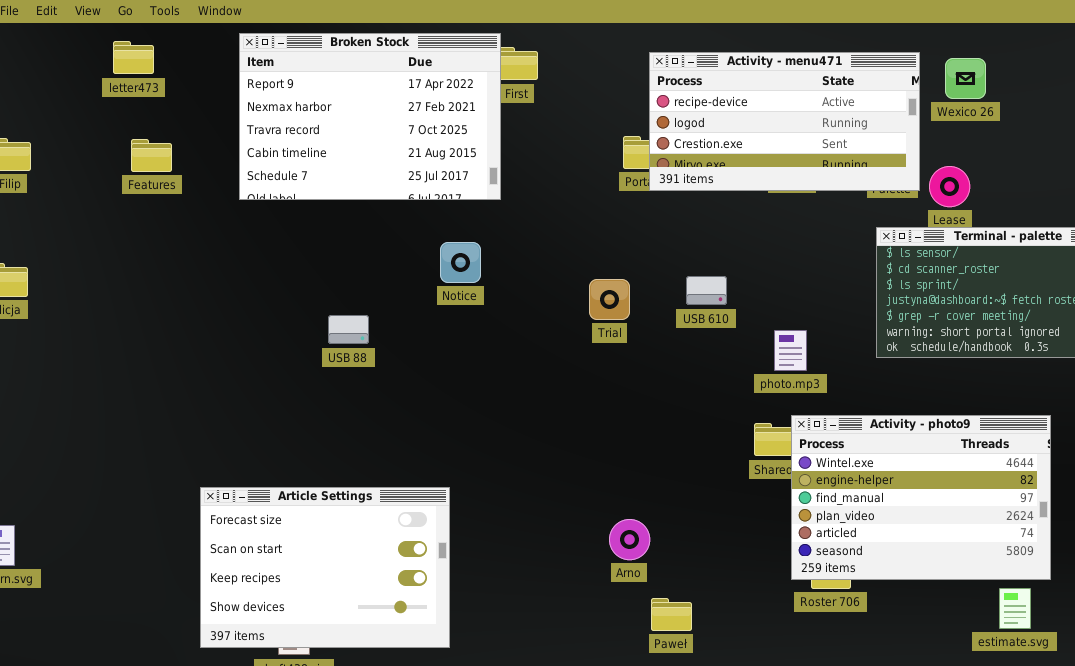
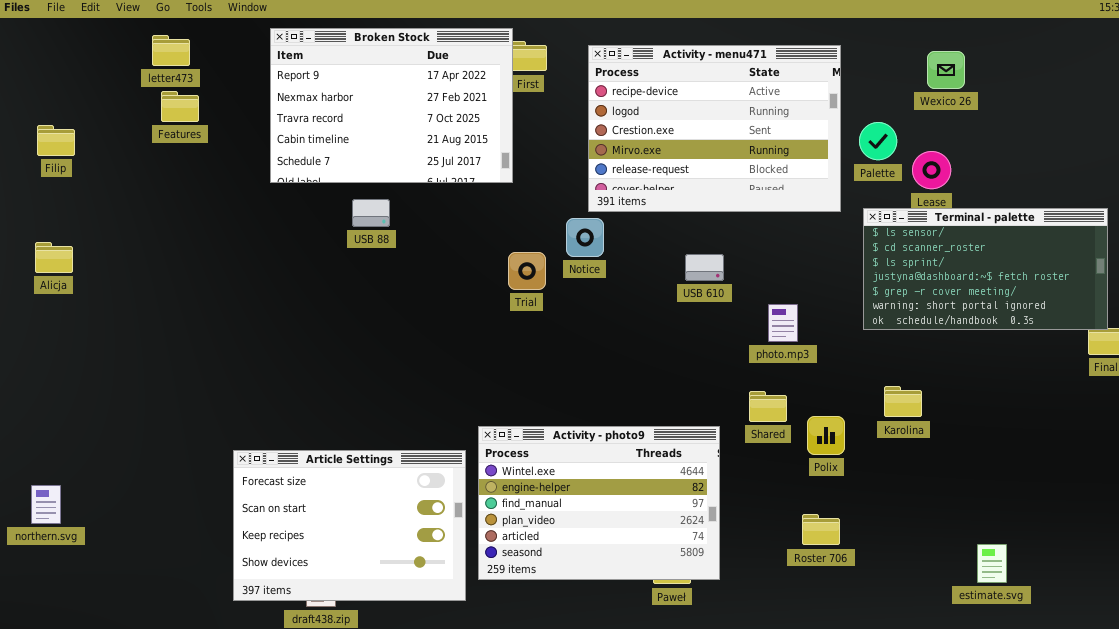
Activity - menu471: [649,52,920,191] -> [588,45,841,212], moved, resized
Features: [131,139,172,172] -> [161,91,199,122], moved
Notice: [440,242,481,283] -> [566,218,604,257], moved
Trial: [589,279,630,320] -> [508,252,546,290], moved
USB 88: [328,315,369,344] -> [352,199,390,227], moved
Activity - photo9: [791,415,1051,580] -> [478,426,720,580], moved

